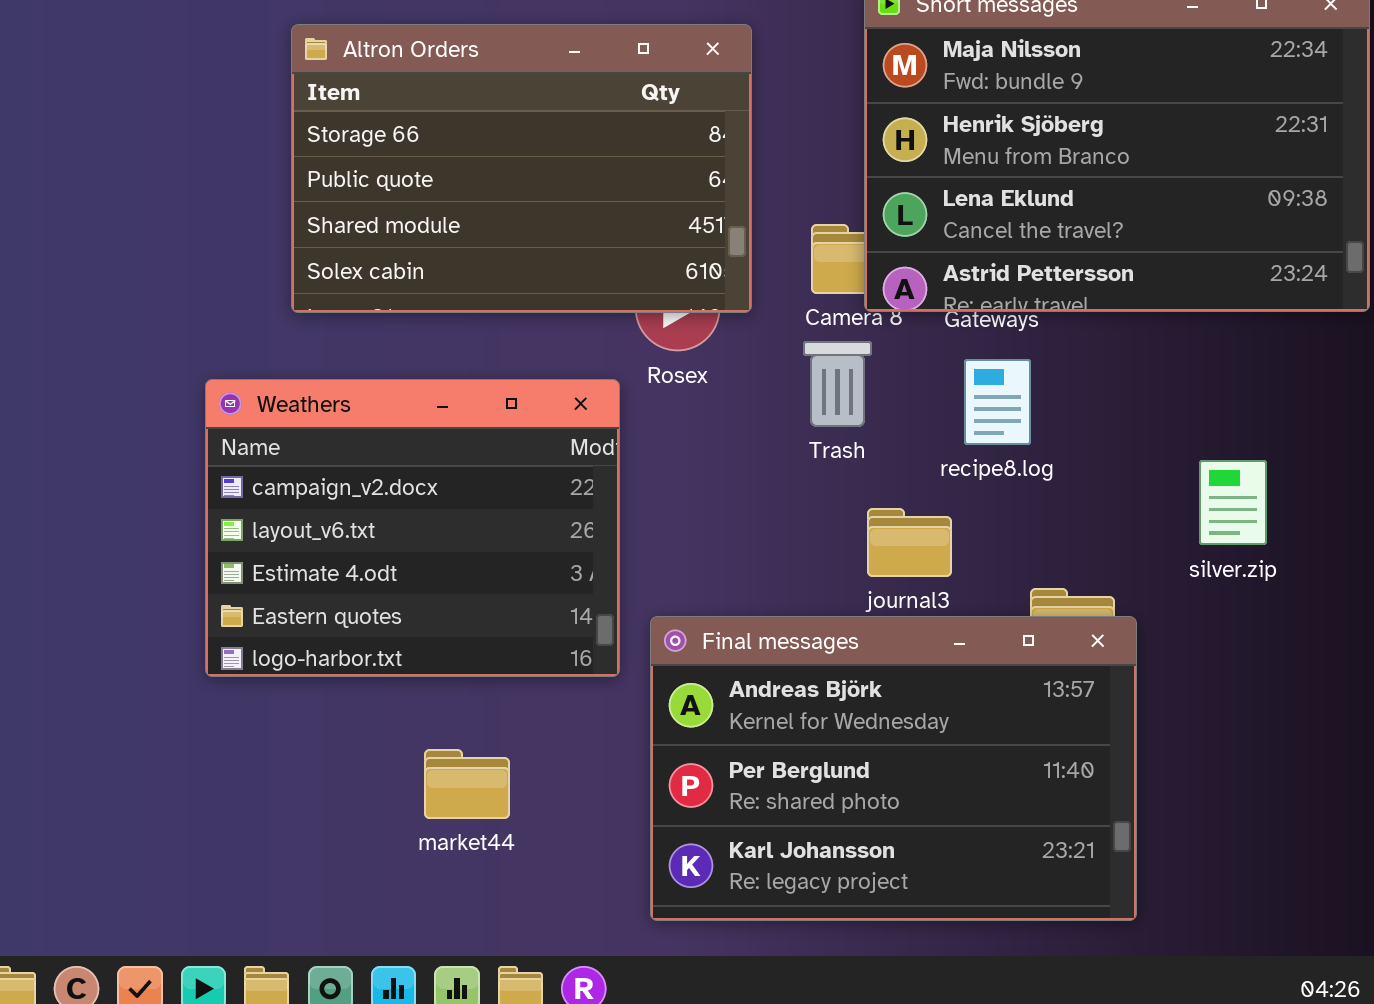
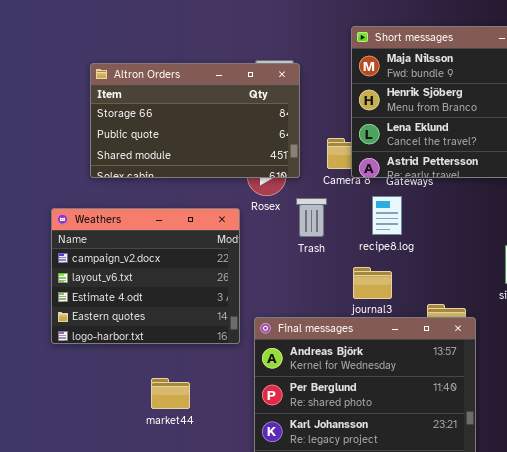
Altron Orders: [291,24,752,313] -> [90,63,300,178], resized
Trash: [803,341,872,427] -> [296,198,327,237], moved
recipe8.log: [964,359,1031,445] -> [372,196,402,235], moved

